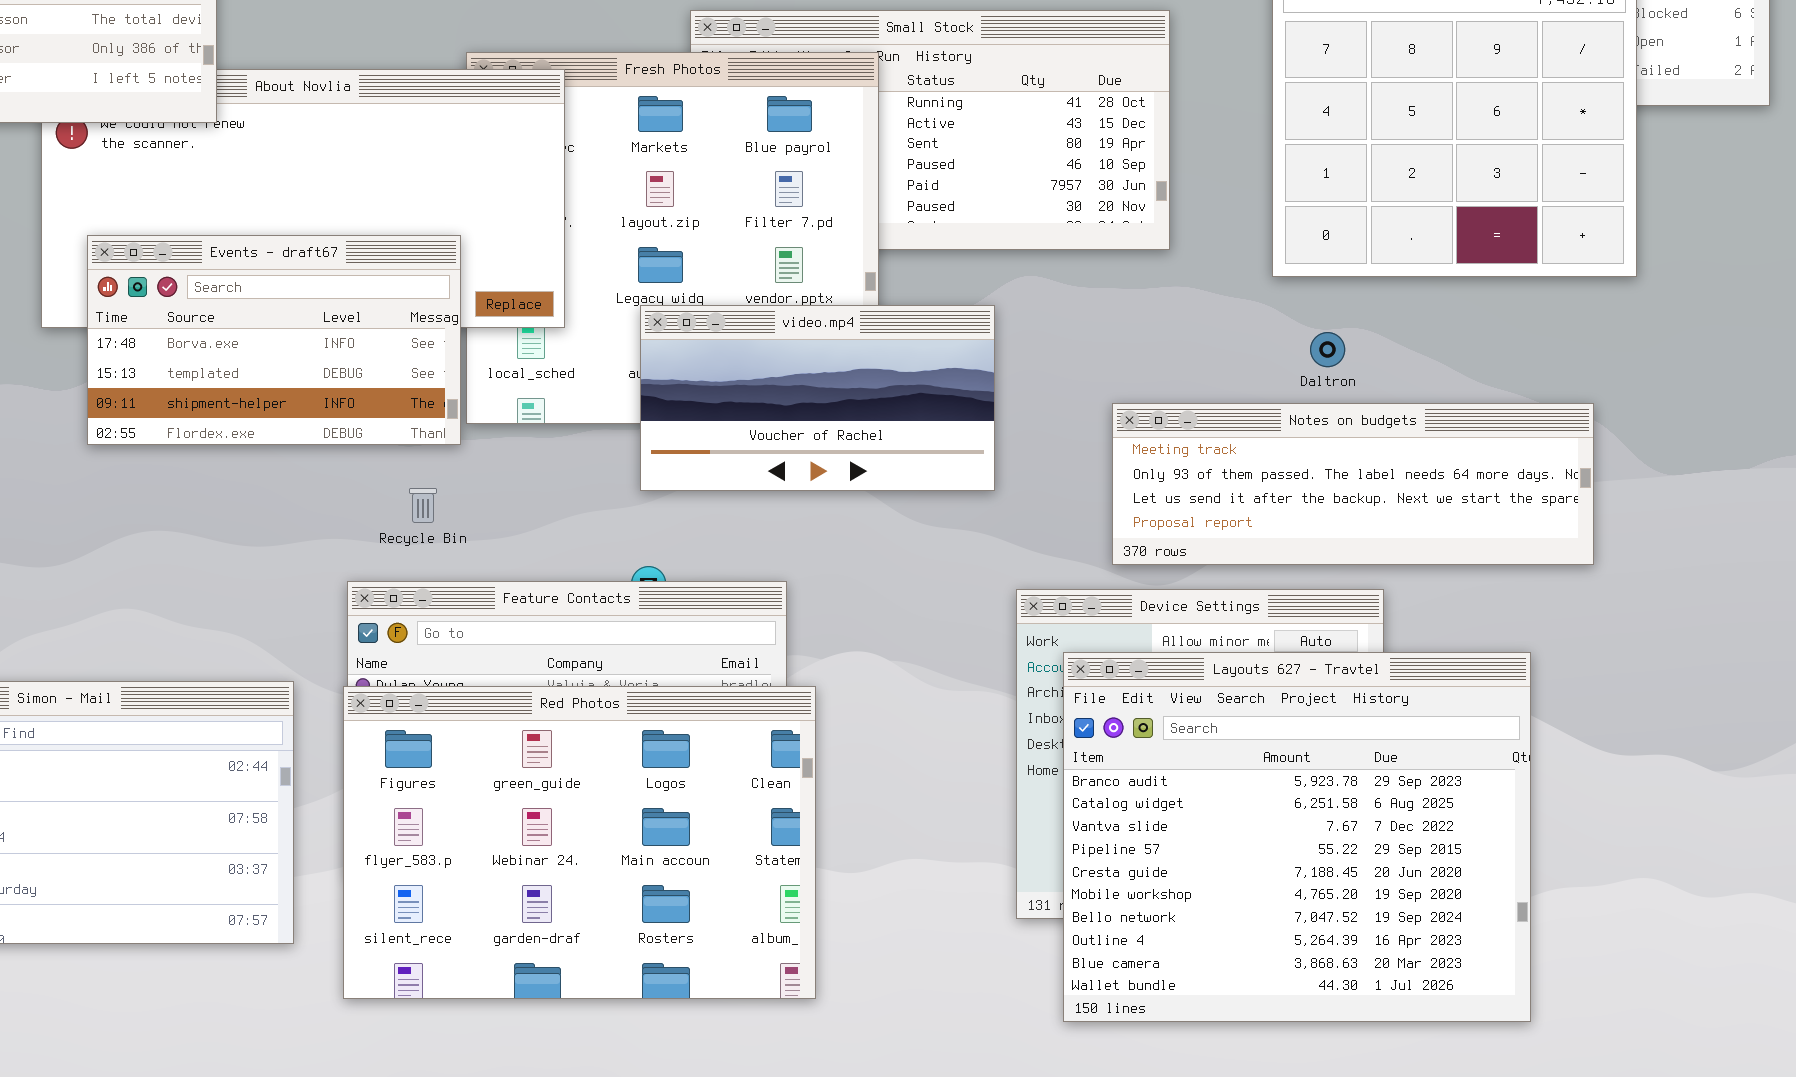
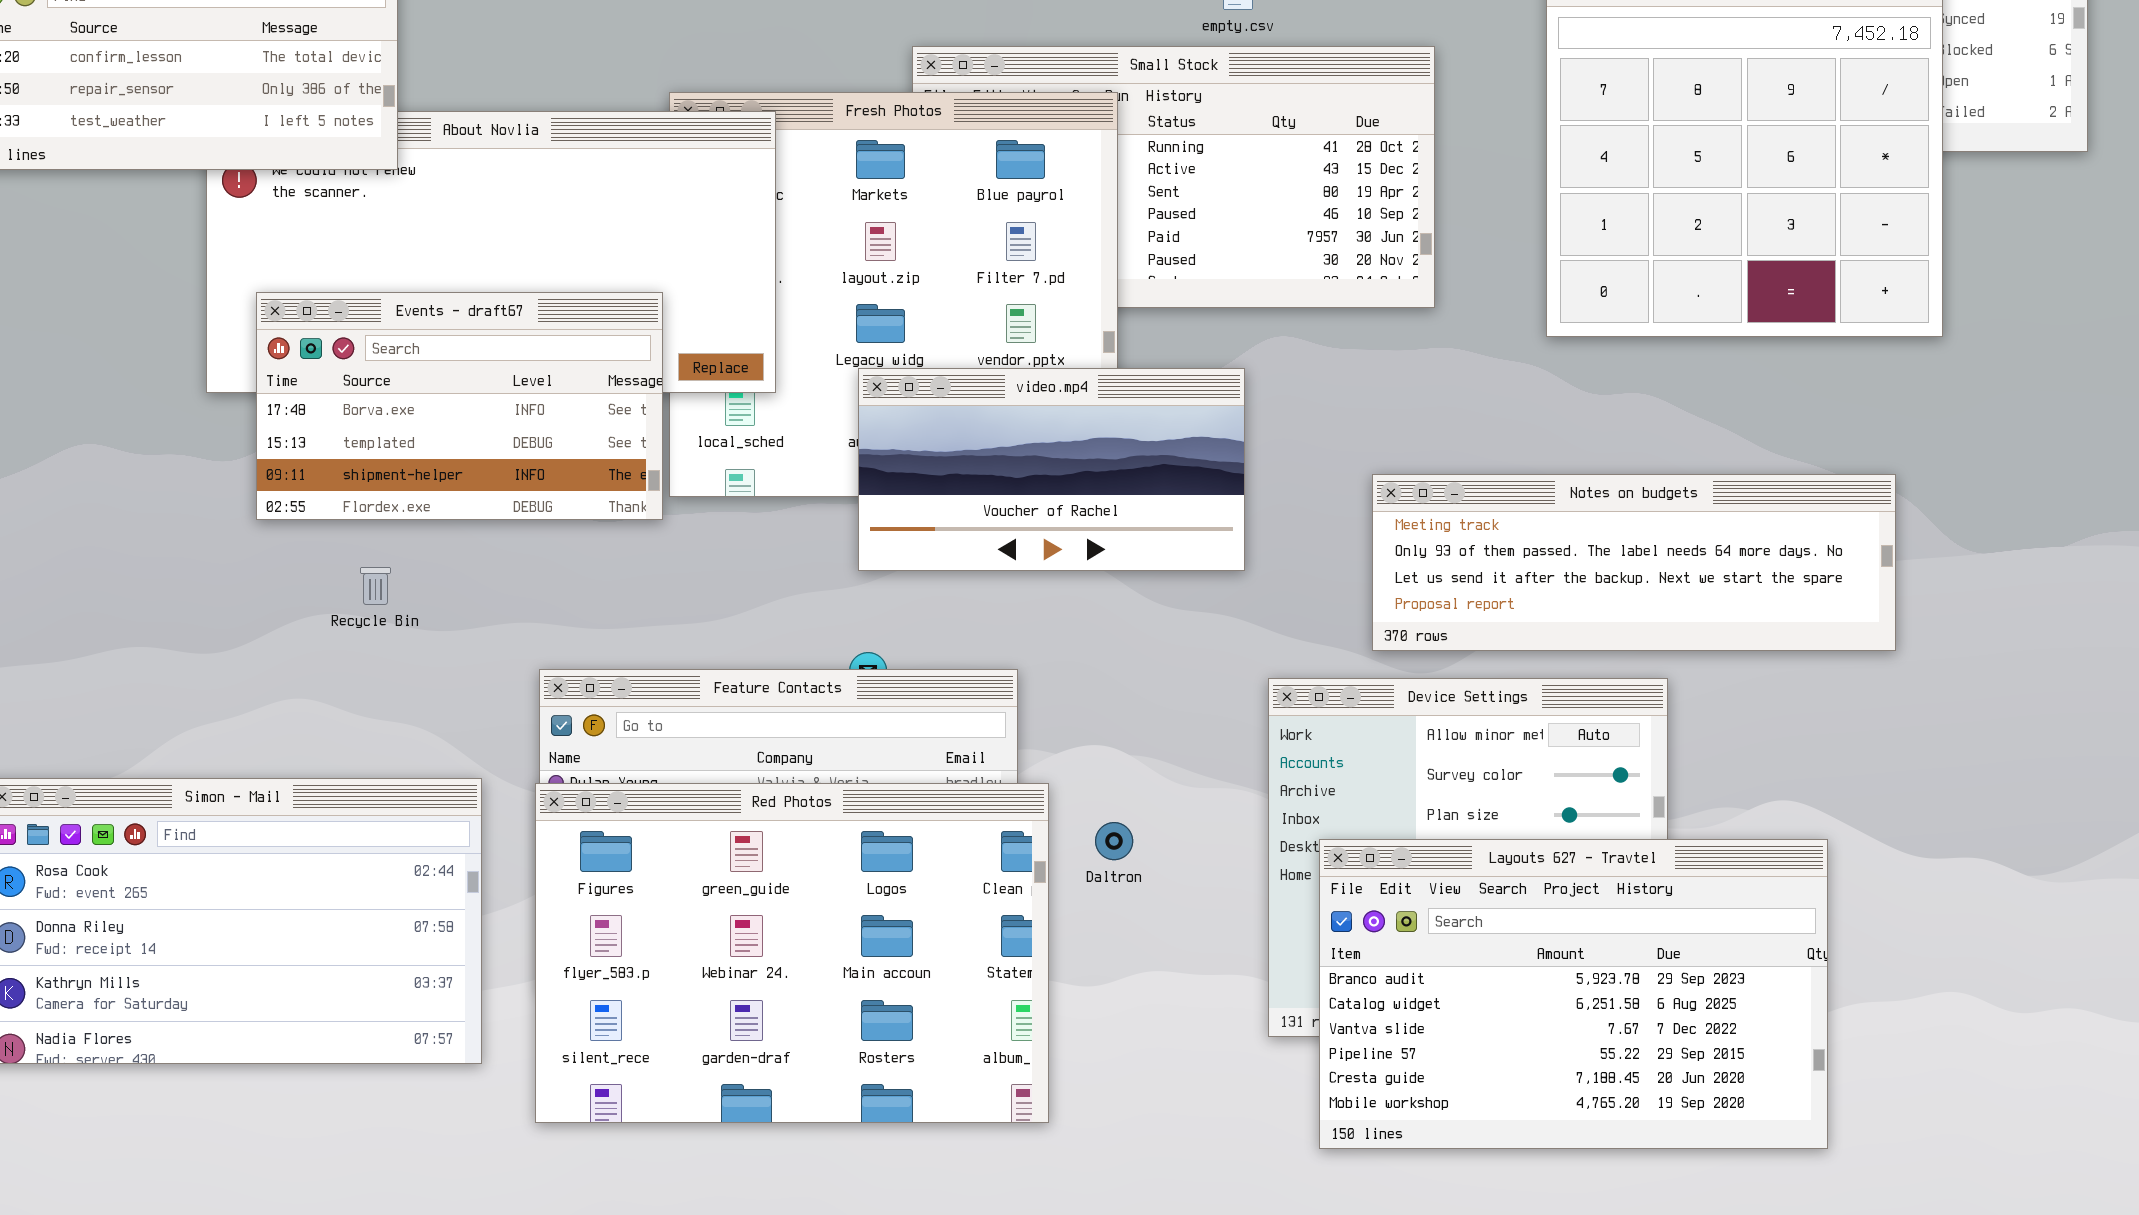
Daltron: [1310,332,1345,367] -> [1095,822,1133,860], moved
Recycle Bin: [409,488,437,523] -> [360,567,391,605], moved
Layouts 627 - Travtel: [1063,652,1531,1022] -> [1319,839,1828,1149], resized

